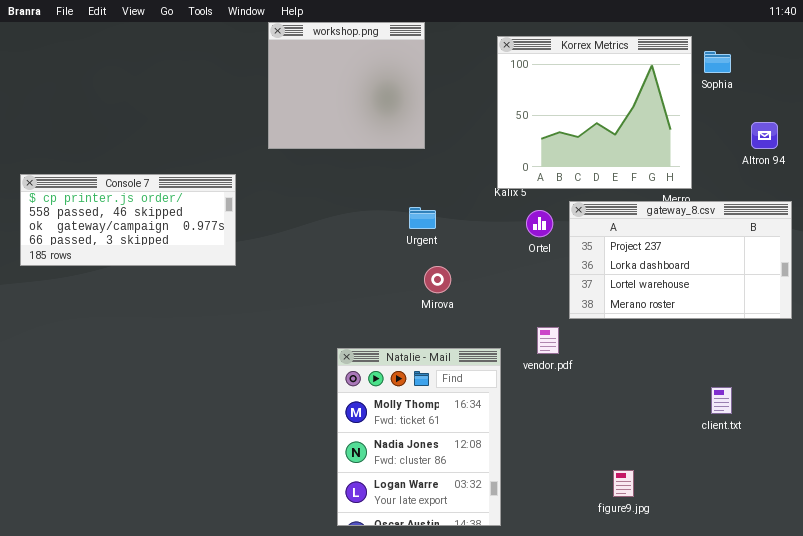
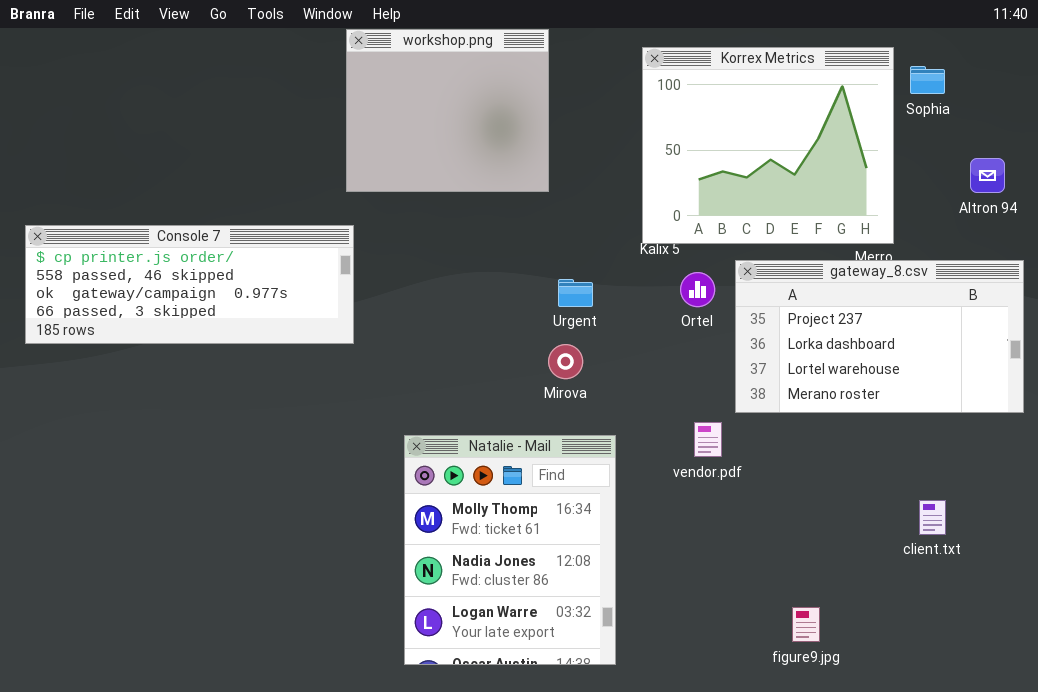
Console 7: [20,174,236,266] -> [25,225,354,344], resized
Urgent: [409,207,436,229] -> [558,279,593,307], moved
Natalie - Mail: [337,348,501,526] -> [404,435,616,665], moved

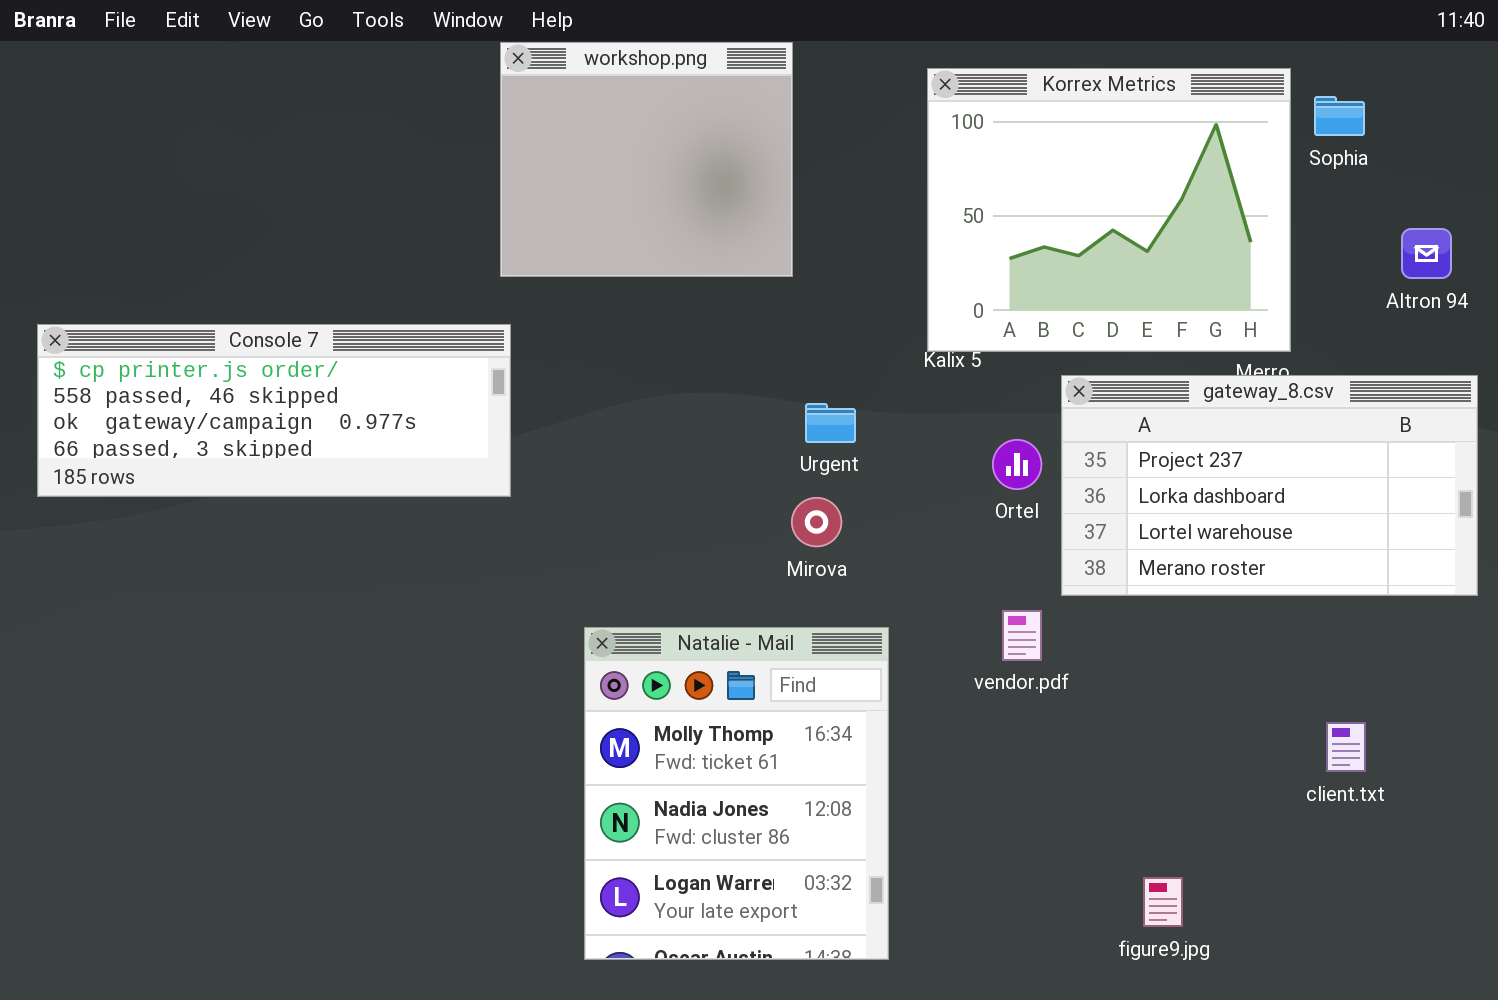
Ortel: [680,272,715,307] -> [992,439,1042,490], moved

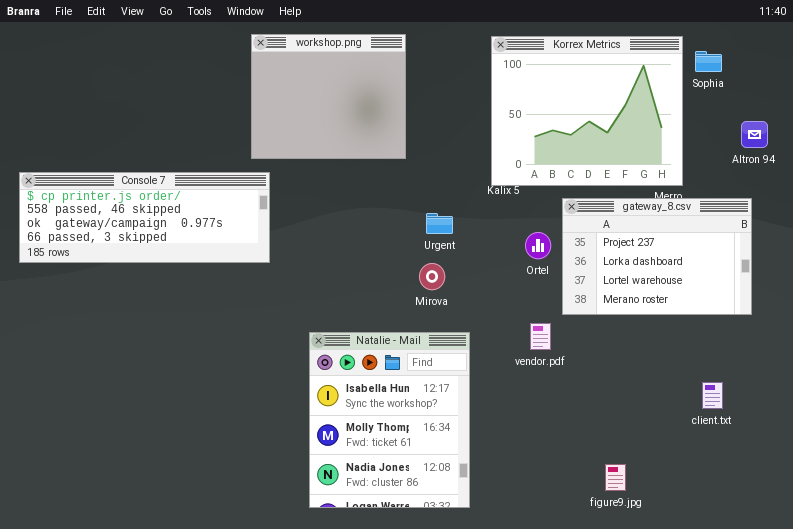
workshop.png: [500,42,793,277] -> [251,34,406,159], moved
gateway_8.csv: [1061,375,1478,596] -> [562,198,752,315], resized
Natalie - Mail: [584,627,889,960] -> [309,332,470,508], scrolled up 1 row

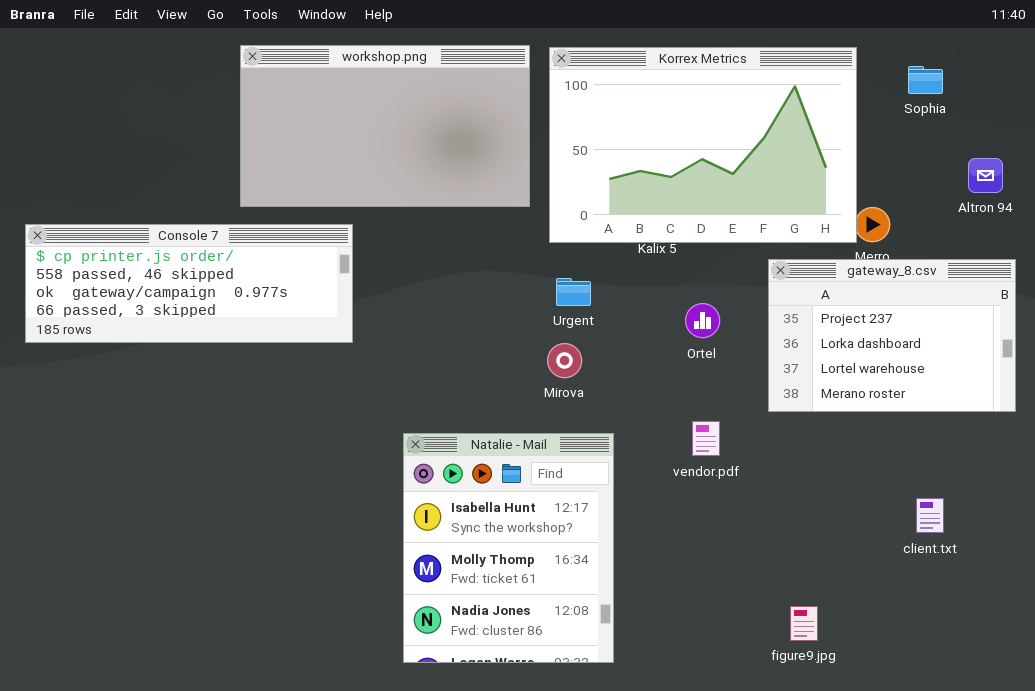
workshop.png: [251,34,406,159] -> [240,45,530,207], resized
Korrex Metrics: [491,36,683,186] -> [549,47,857,243], moved, resized
gateway_8.csv: [562,198,752,315] -> [768,259,1016,412], moved

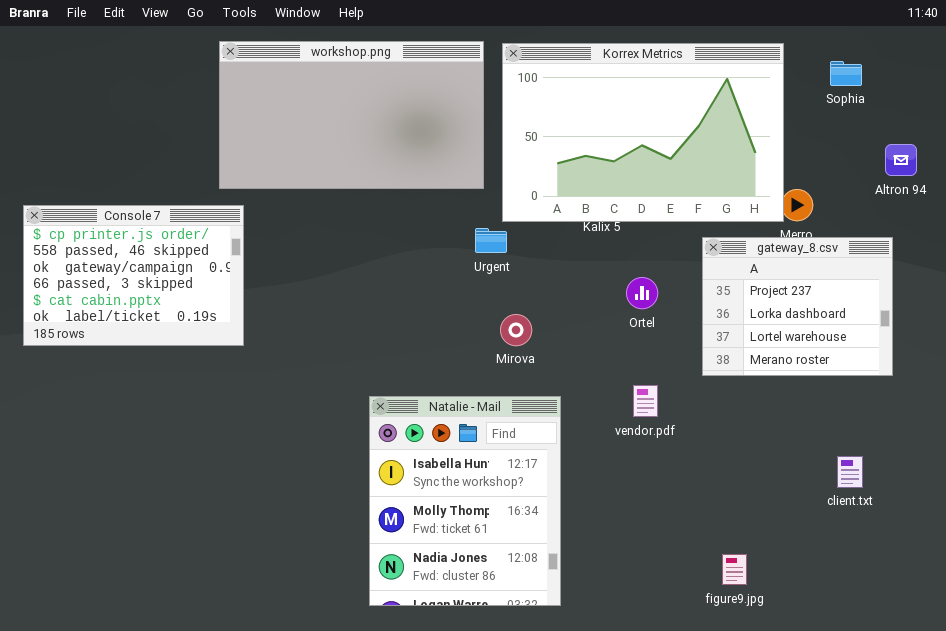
Console 7: [25,224,353,343] -> [23,205,244,346], resized
gateway_8.csv: [768,259,1016,412] -> [702,237,893,376], resized
Urgent: [556,278,591,306] -> [475,228,507,253], moved

